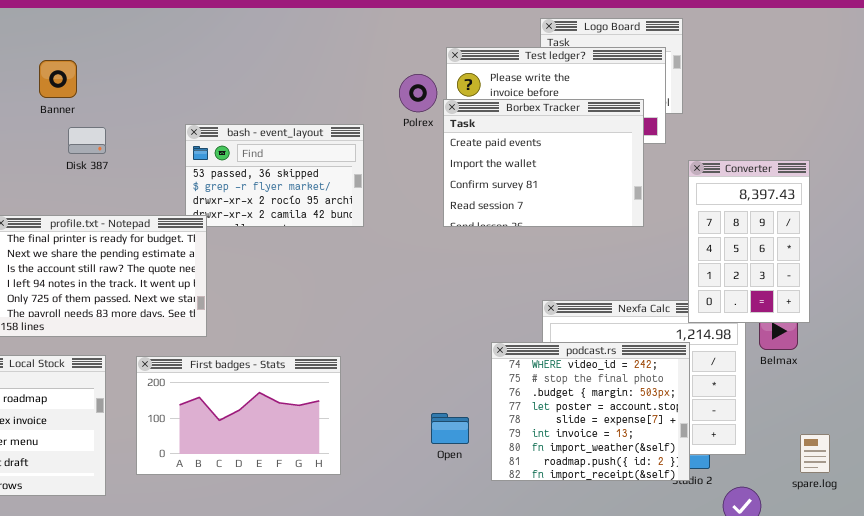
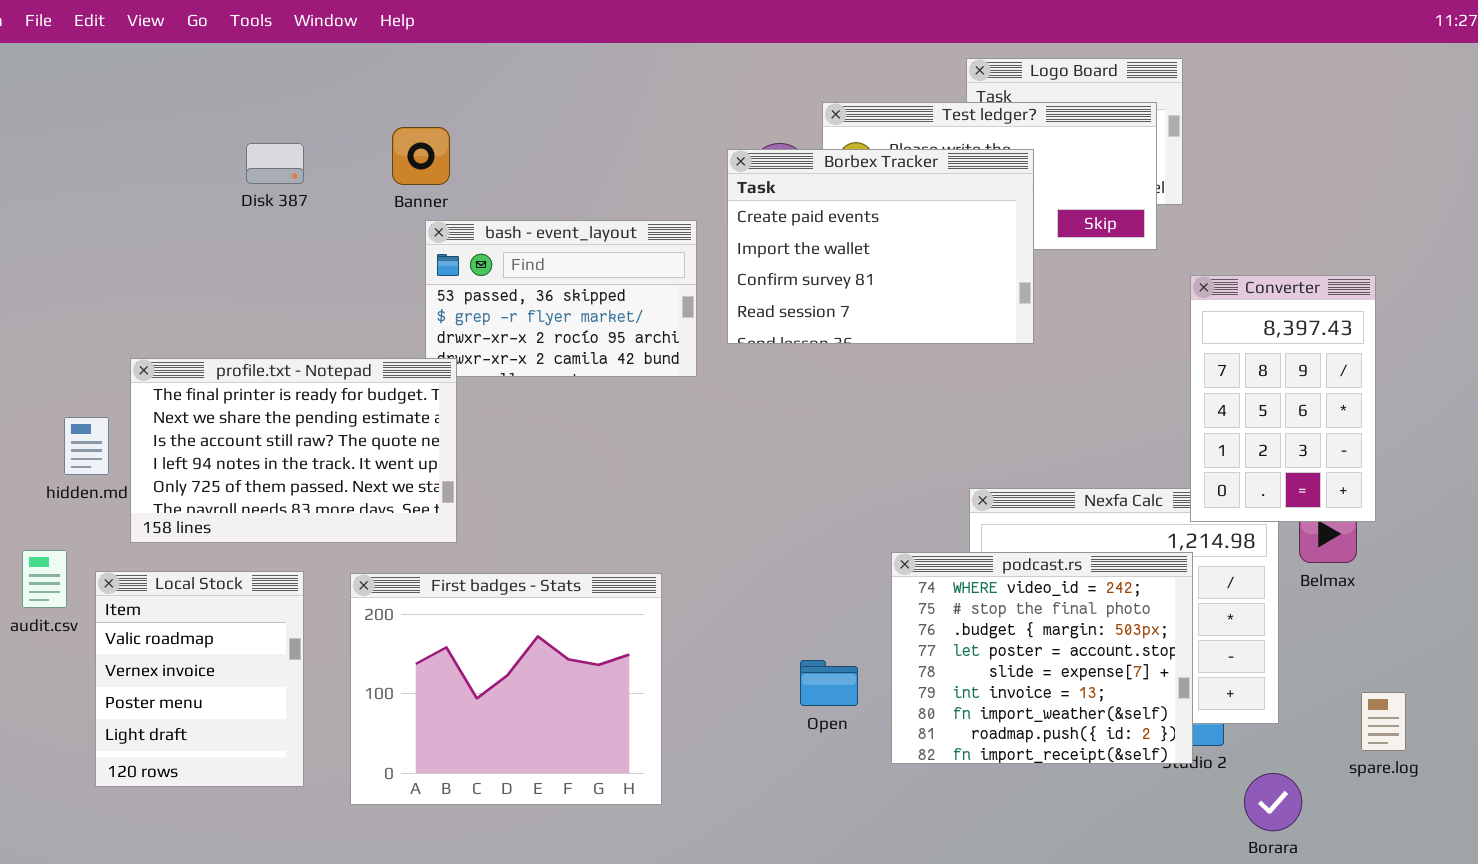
Banner: [39,60,77,98] -> [392,127,450,185], moved
Borbex Tracker: [443,99,644,227] -> [727,149,1034,344], moved
Disk 387: [68,127,106,154] -> [246,143,304,184], moved
First badges - Stats: [136,356,341,475] -> [350,573,662,805], resized

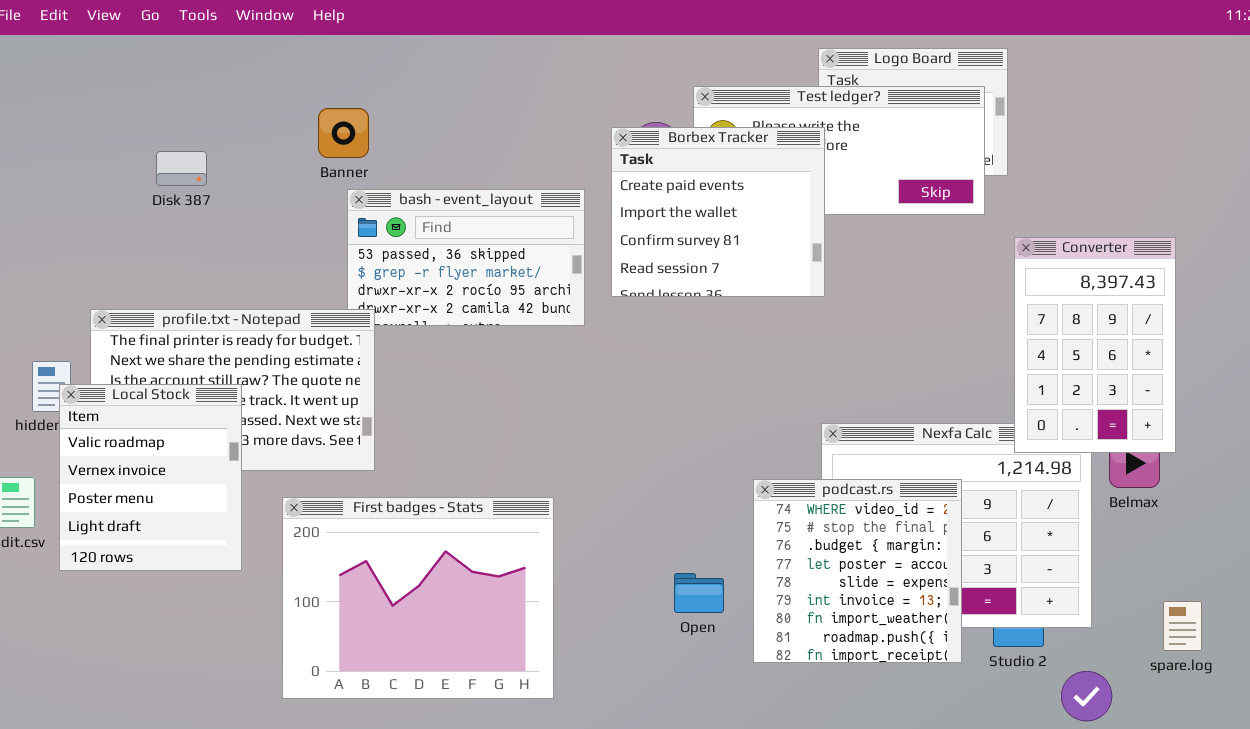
Disk 387: [246,143,304,184] -> [156,151,207,186], moved
Borbex Tracker: [727,149,1034,344] -> [611,127,825,297], resized
podcast.rs: [891,552,1193,764] -> [753,479,962,663], resized
Local Stock: [95,571,304,787] -> [59,384,242,571], moved

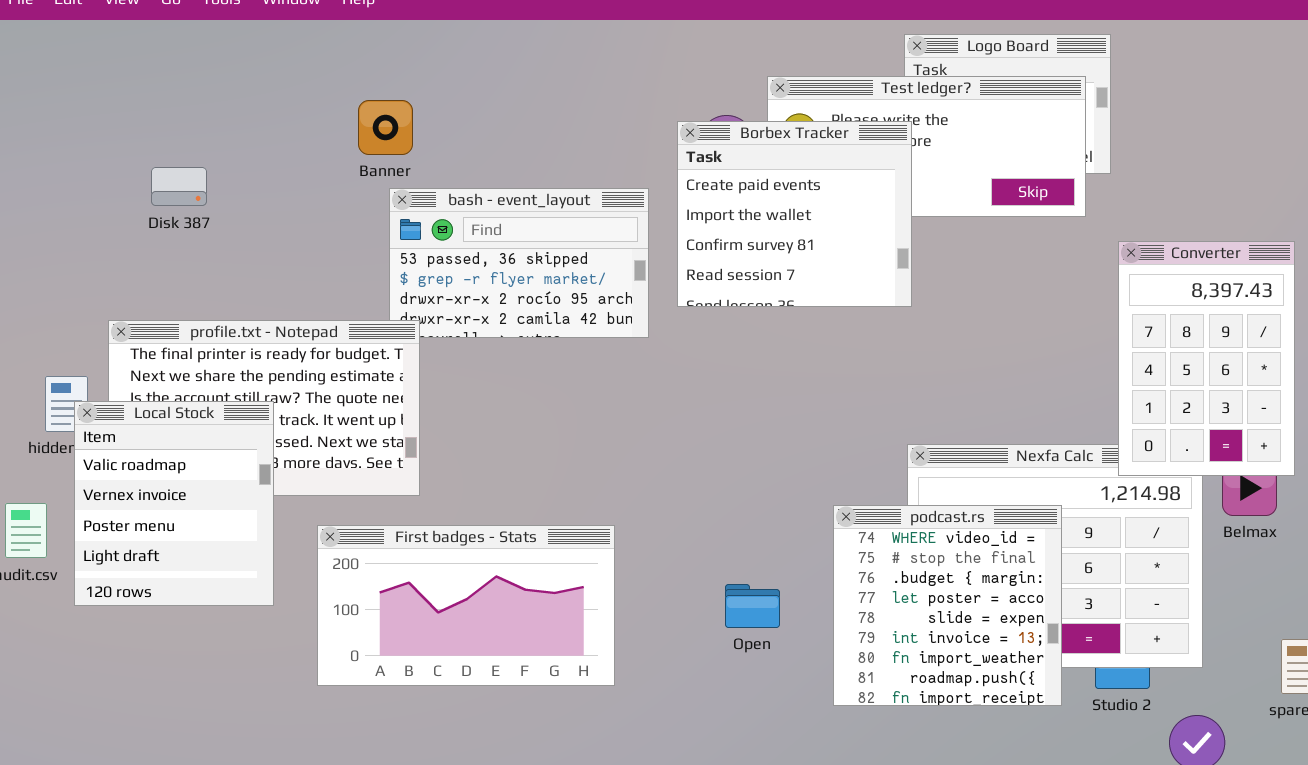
Disk 387: [156,151,207,186] -> [151,167,207,206], moved
First badges - Stats: [282,497,554,699] -> [317,525,615,686], resized
Open: [674,573,724,613] -> [725,584,780,628], moved

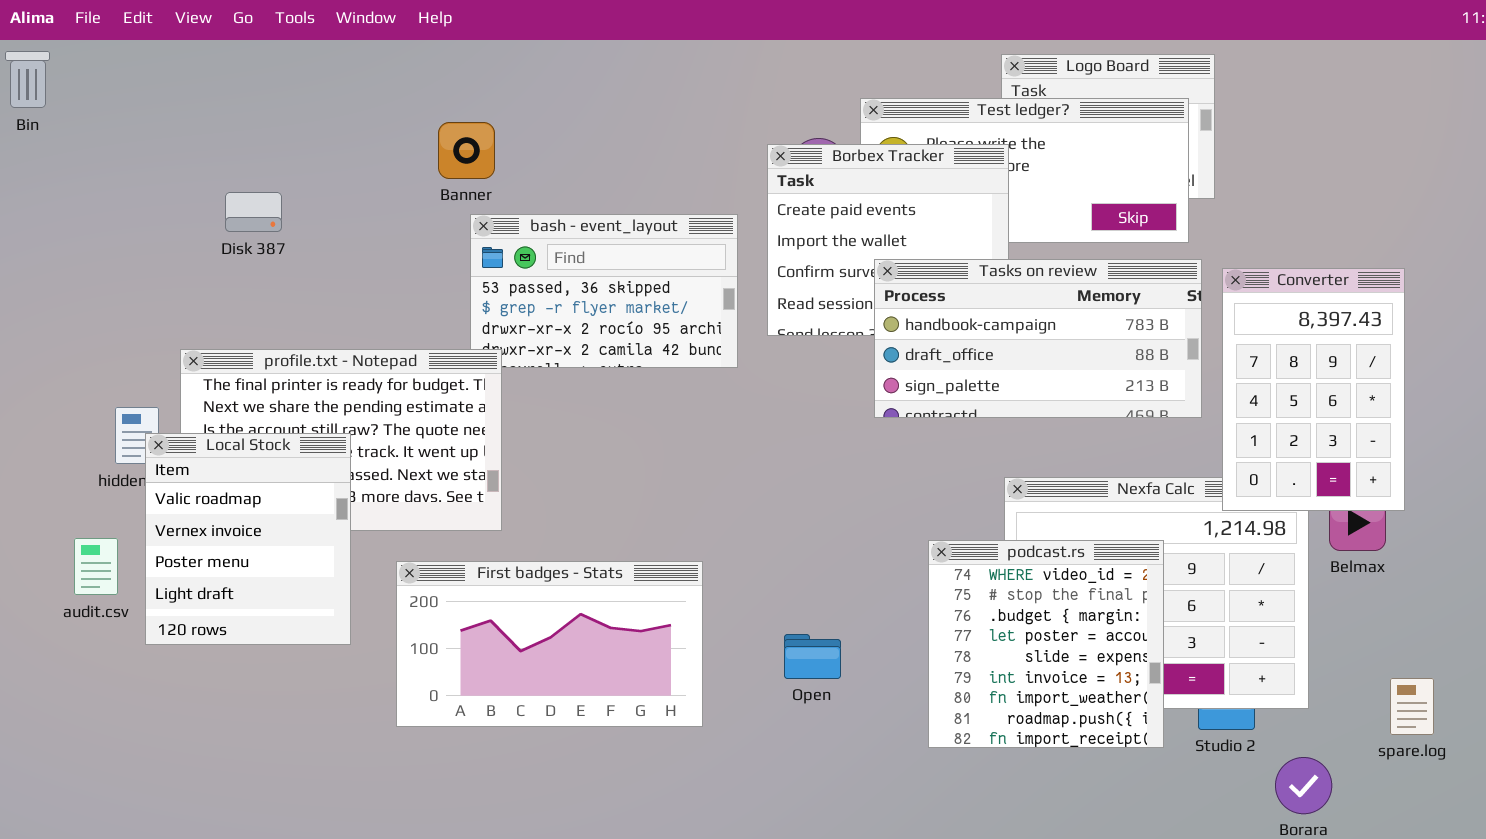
Tasks on review: none -> [874,259,1202,418], opened
Open: [725,584,780,628] -> [784,634,841,679], moved

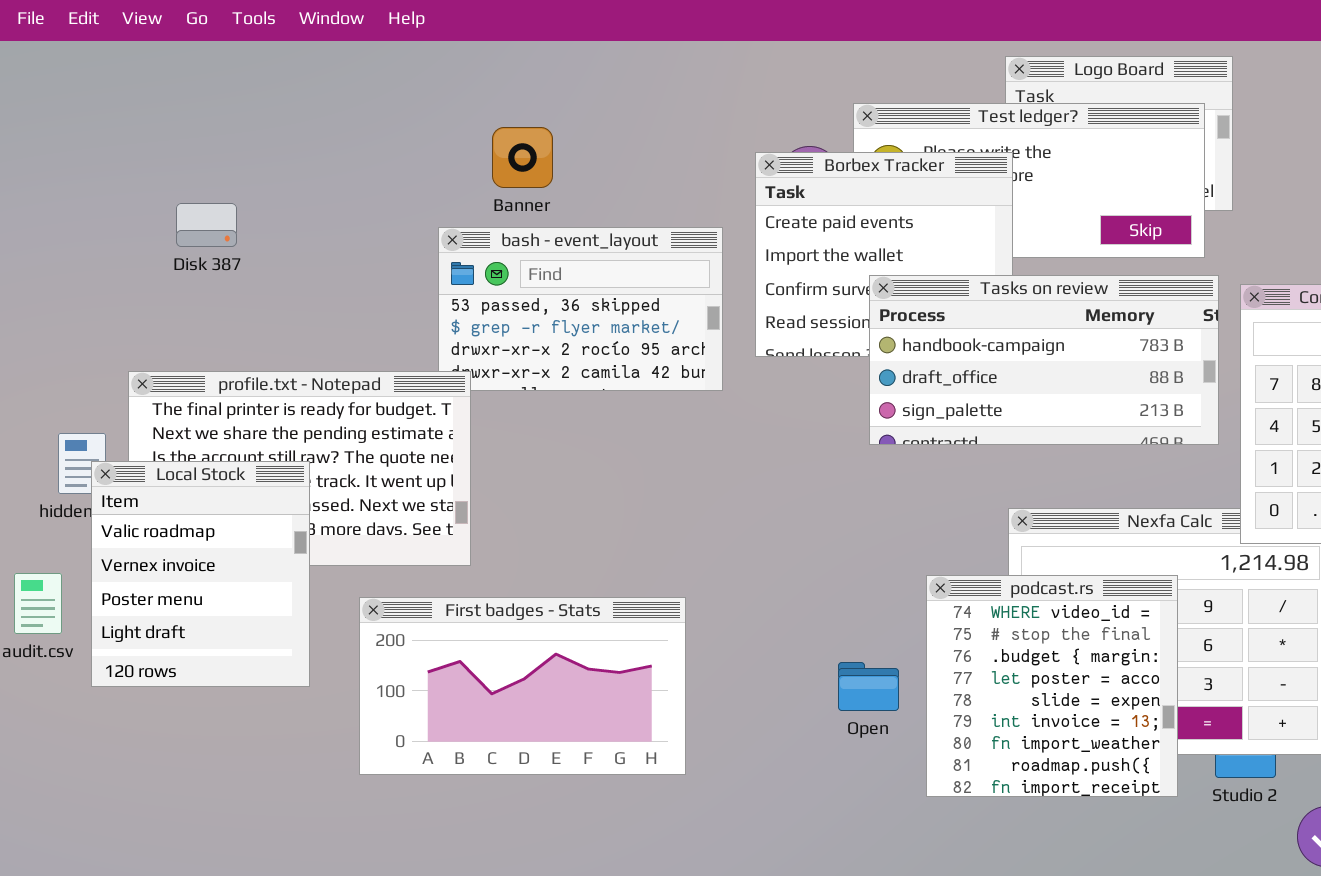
Banner: [438,122,495,179] -> [492,127,553,188], moved
Open: [784,634,841,679] -> [838,662,899,711], moved

